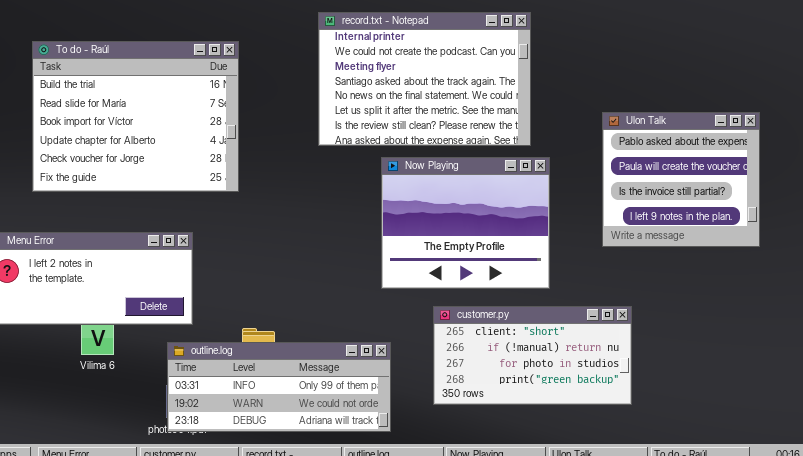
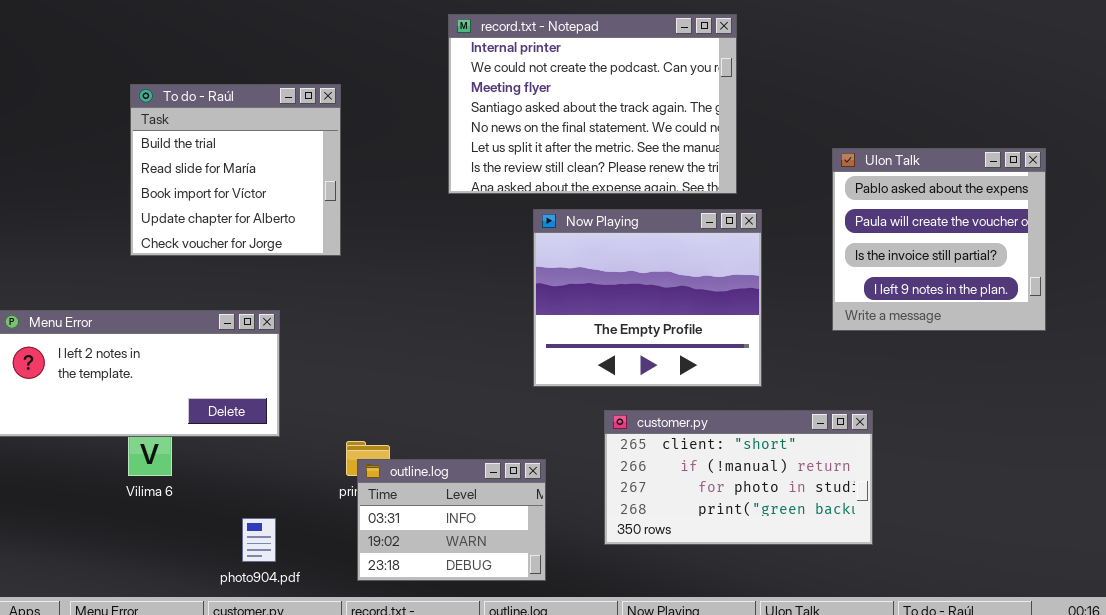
To do - Raúl: [32,41,239,192] -> [130,84,341,256], resized
outline.log: [167,342,391,432] -> [357,459,546,581], resized

